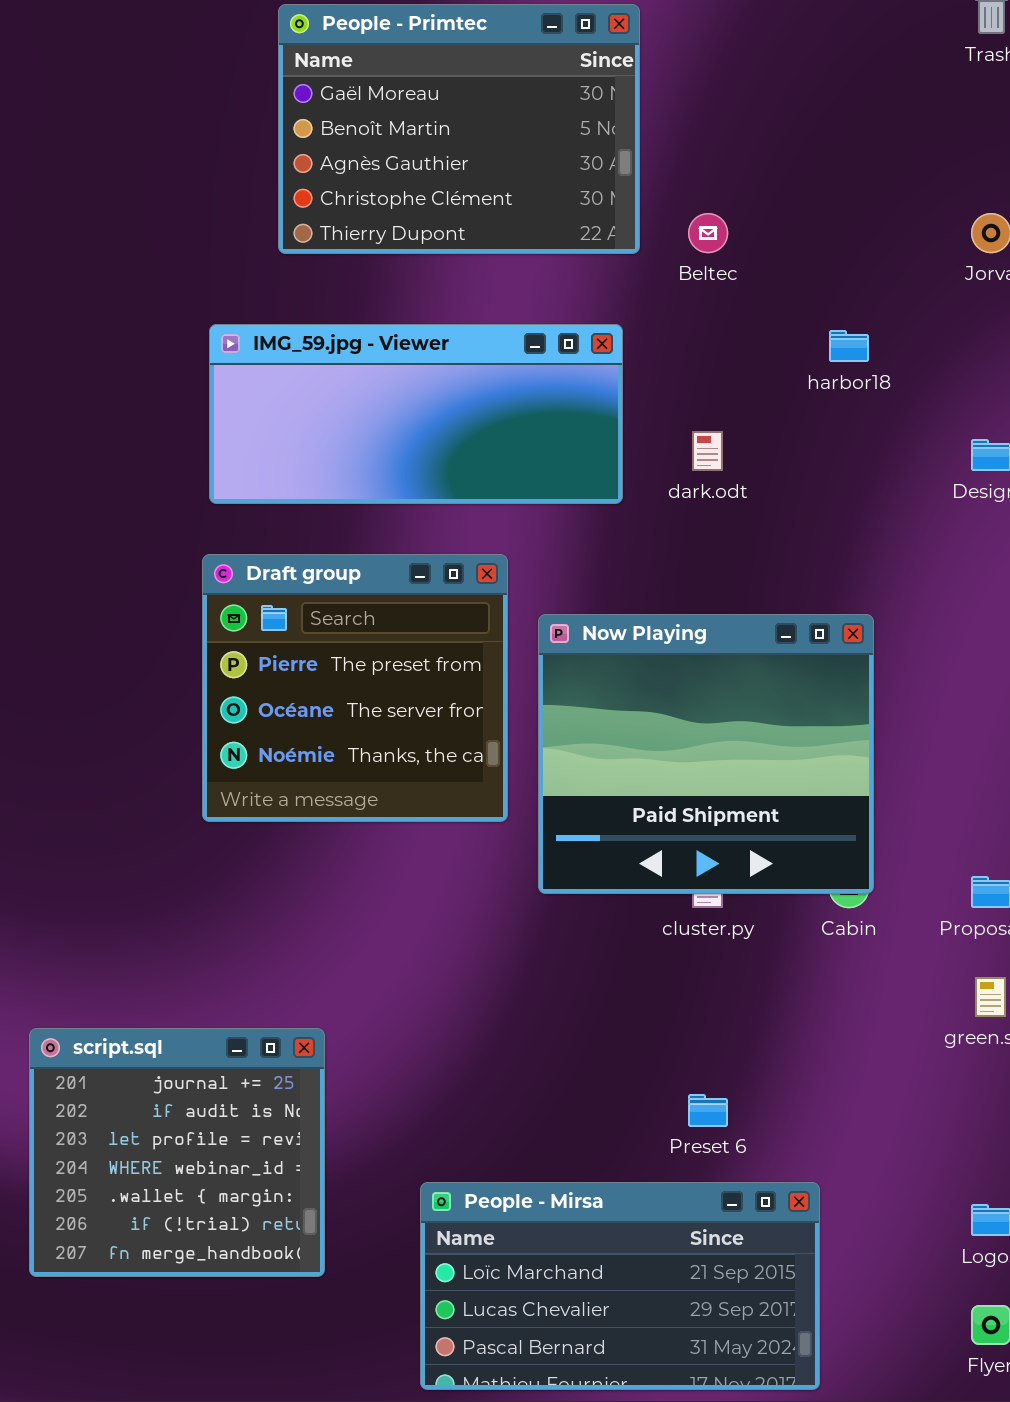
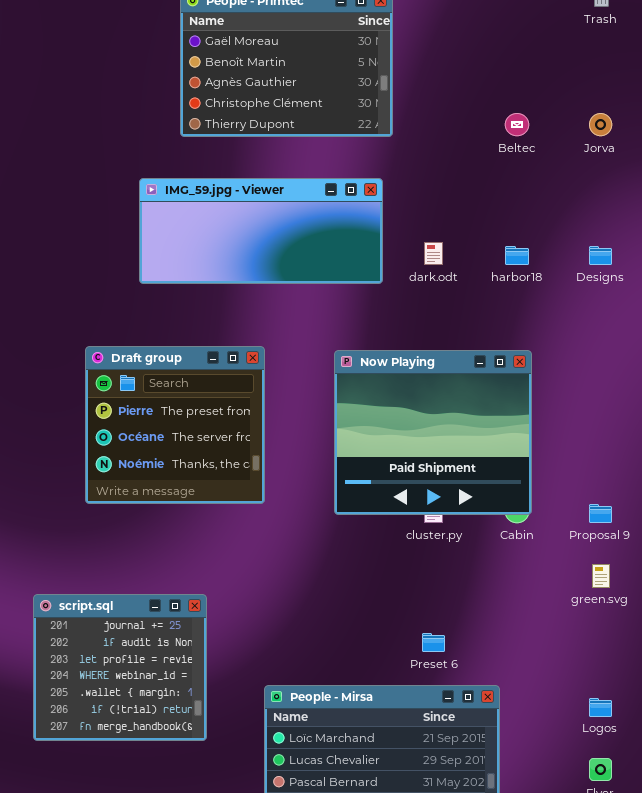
Beltec: [688,213,728,253] -> [505,113,529,136], moved
harbor18: [829,330,869,362] -> [505,246,529,265], moved
Draft group: [202,554,508,822] -> [85,346,265,504], moved

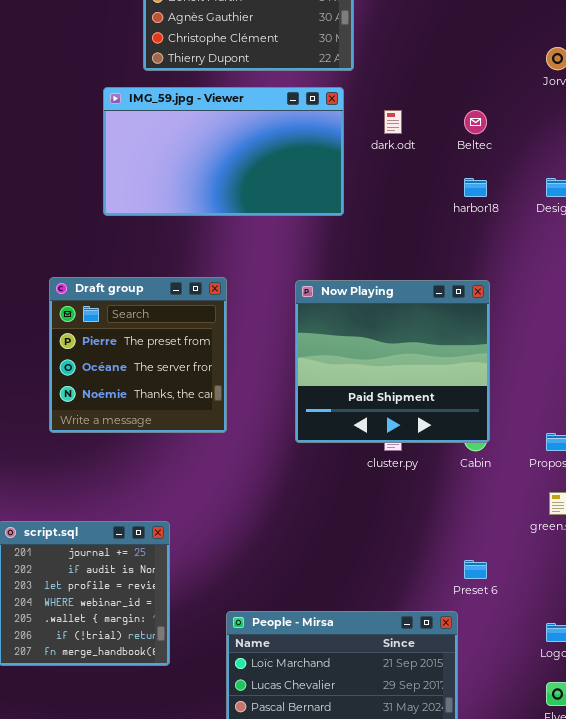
Beltec: [505,113,529,136] -> [464,110,487,134], moved
IMG_59.jpg - Viewer: [139,178,383,284] -> [103,87,344,216], resized
dark.odt: [424,242,443,265] -> [384,110,402,134], moved
Preset 6: [422,633,445,652] -> [464,560,487,579], moved

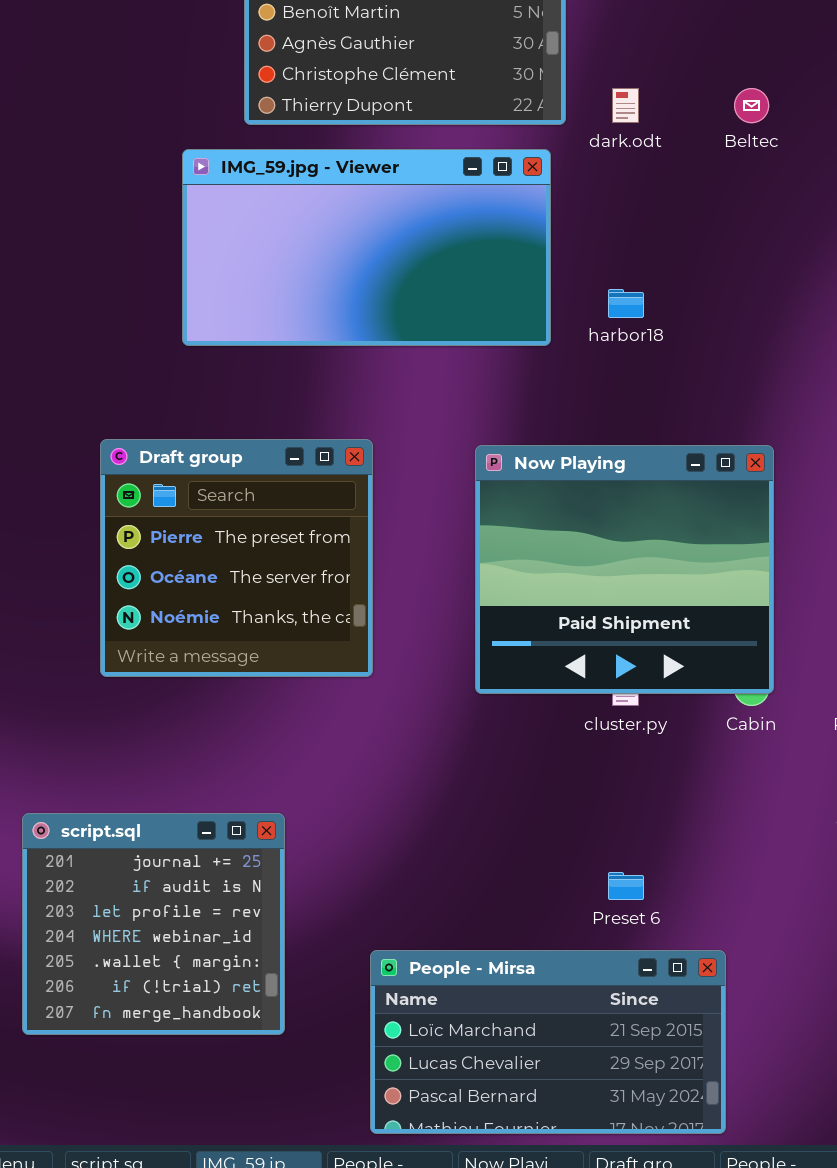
dark.odt: [384,110,402,134] -> [612,88,639,123], moved
Beltec: [464,110,487,134] -> [734,88,769,123], moved
harbor18: [464,178,487,197] -> [608,289,644,318], moved
Preset 6: [464,560,487,579] -> [608,872,644,900], moved

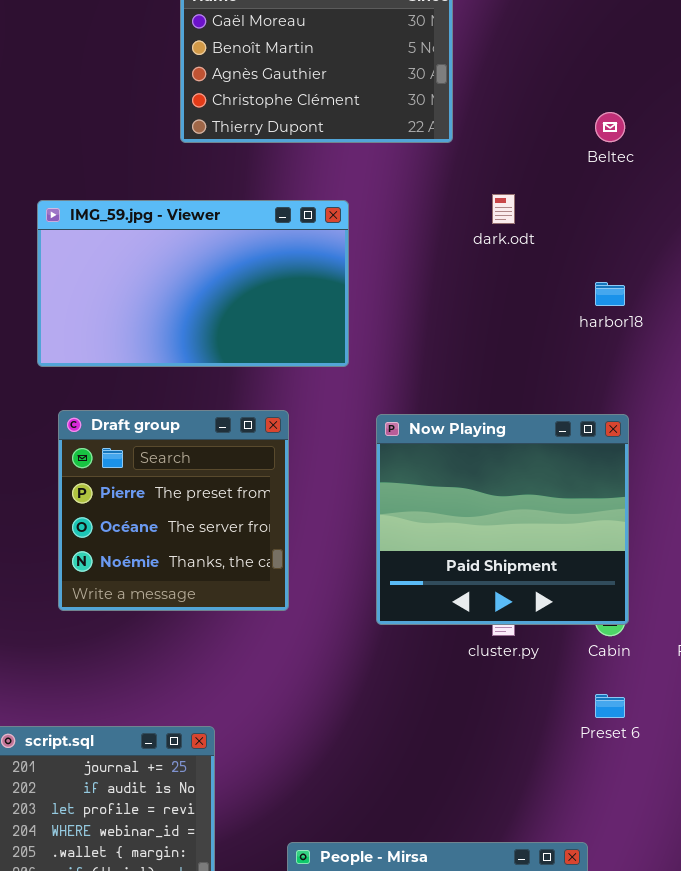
dark.odt: [612,88,639,123] -> [492,194,515,224], moved
IMG_59.jpg - Viewer: [182,149,551,346] -> [37,200,349,367], moved
harbor18: [608,289,644,318] -> [595,282,625,306], moved
Preset 6: [608,872,644,900] -> [595,694,625,718], moved

